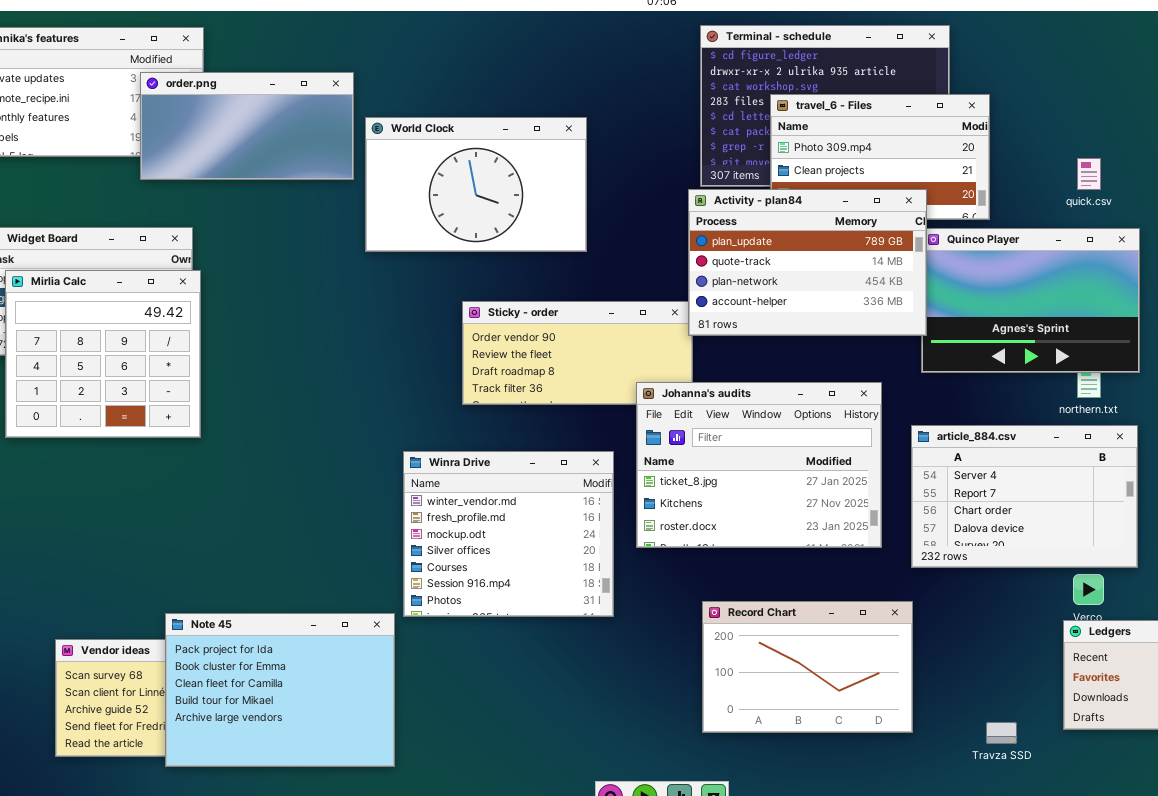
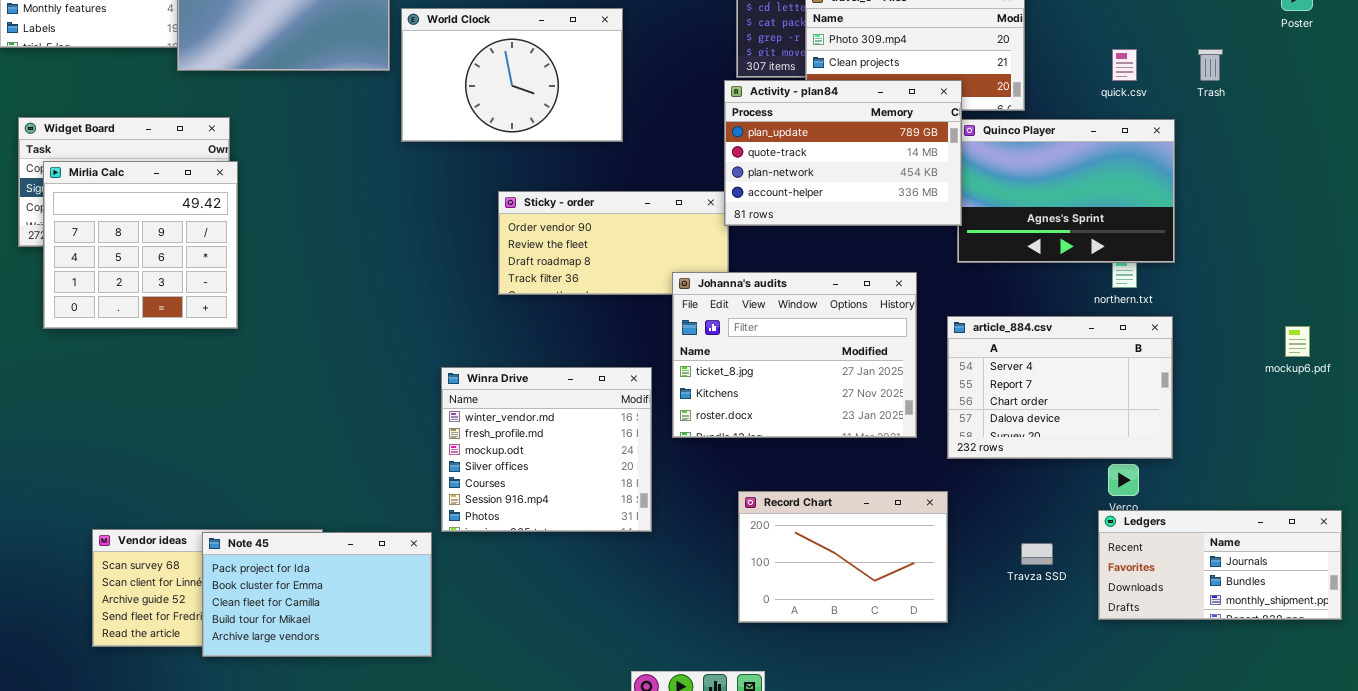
Winra Drive: [403,451,614,617] -> [441,367,652,532], moved
Note 45: [165,613,395,767] -> [202,532,432,657], resized
Travza SSD: [986,722,1017,744] -> [1021,543,1053,565], moved

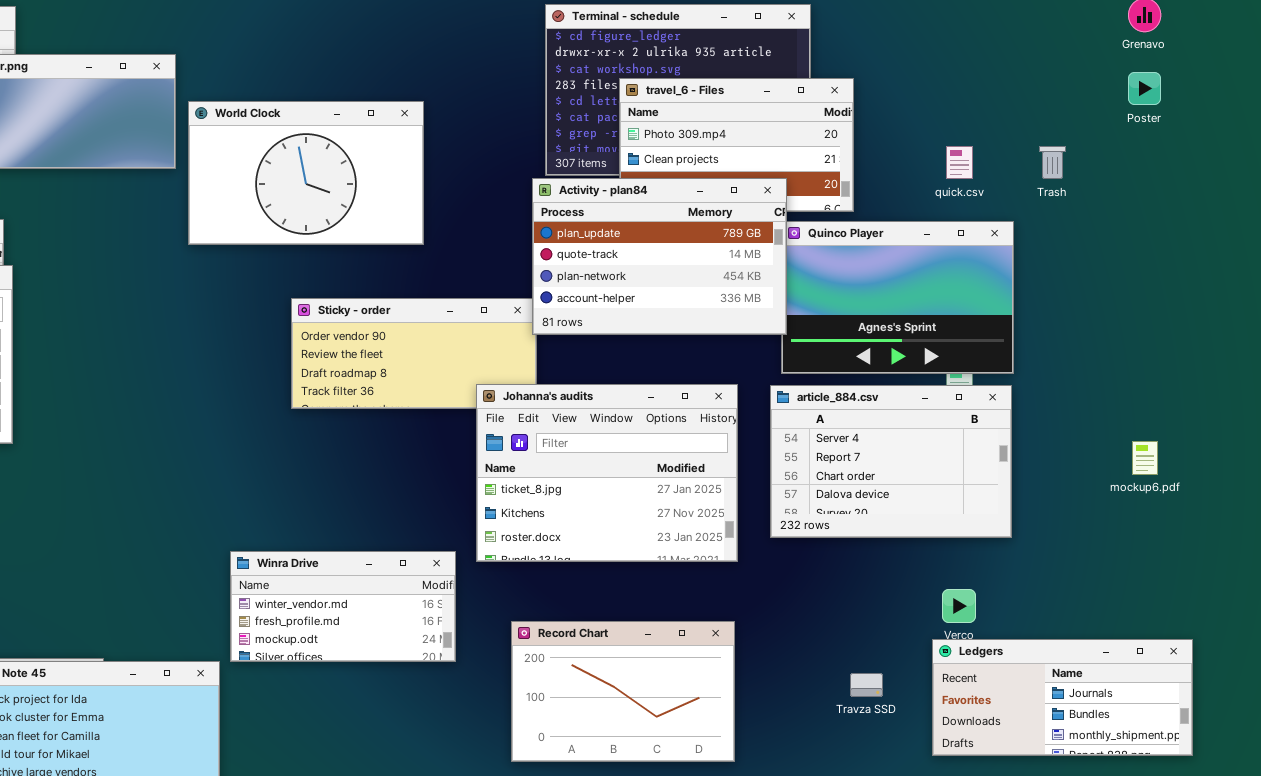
article_884.csv: [947,316,1173,459] -> [770,385,1012,538], moved
Winra Drive: [441,367,652,532] -> [230,551,456,662], resized
Record Chart: [738,491,948,623] -> [511,621,735,762], moved

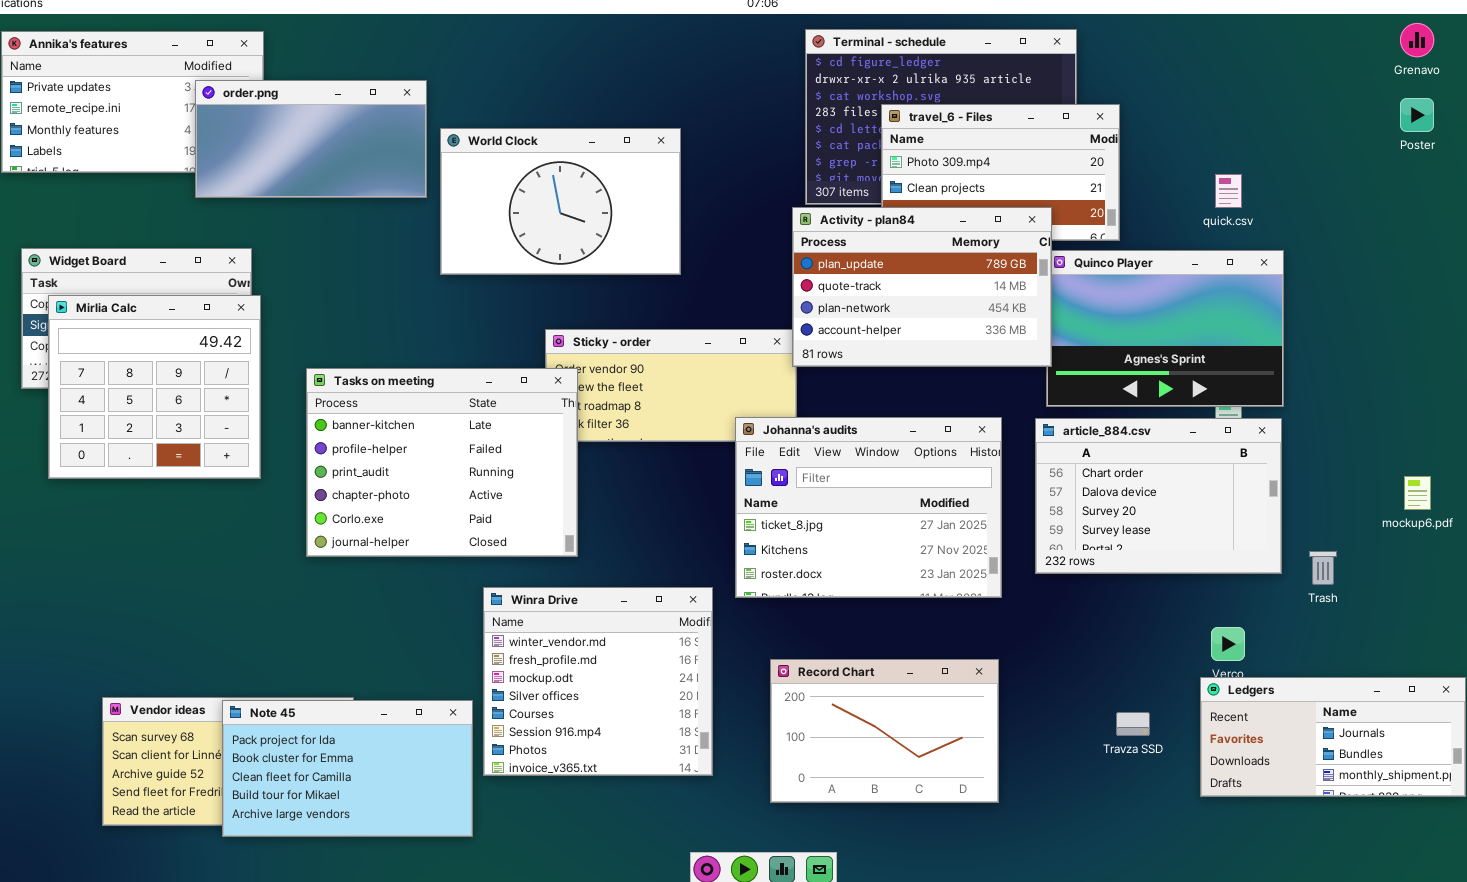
Trash: [1039,146,1066,179] -> [1309,551,1337,585], moved
Tasks on meeting: none -> [306,368,578,557], opened
article_884.csv: [770,385,1012,538] -> [1035,418,1282,574], scrolled down 2 rows
Winra Drive: [230,551,456,662] -> [483,587,713,776], resized

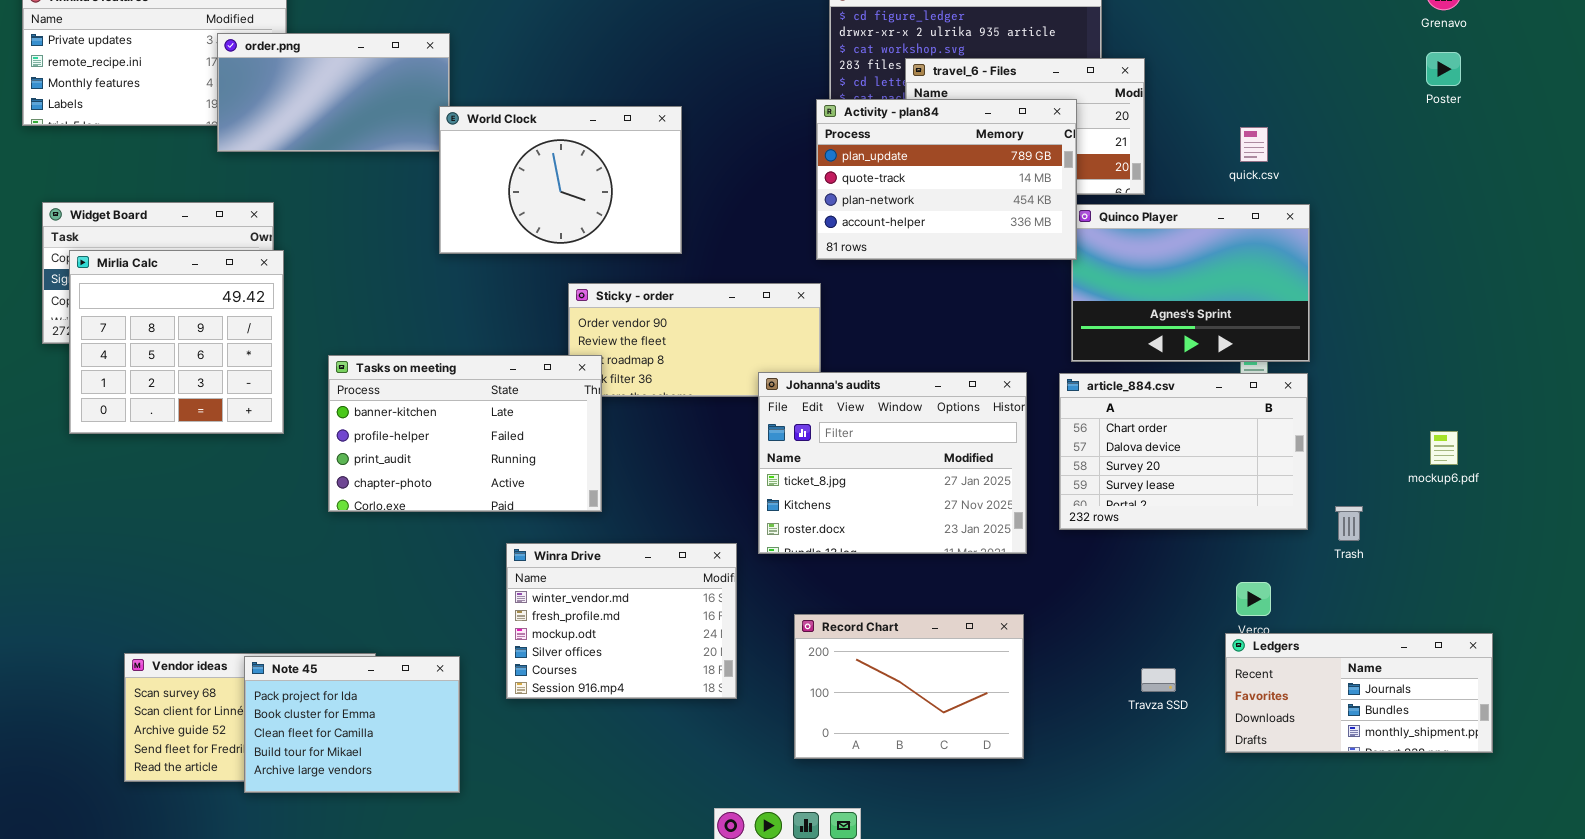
World Clock: [440,128,681,275] -> [439,106,682,254], moved
Activity - plan84: [792,207,1052,367] -> [816,99,1077,260], moved
Tasks on meeting: [306,368,578,557] -> [328,355,602,512], resized
Winra Drive: [483,587,713,776] -> [506,543,737,699], resized
Note 45: [222,700,473,837] -> [244,656,460,793], resized

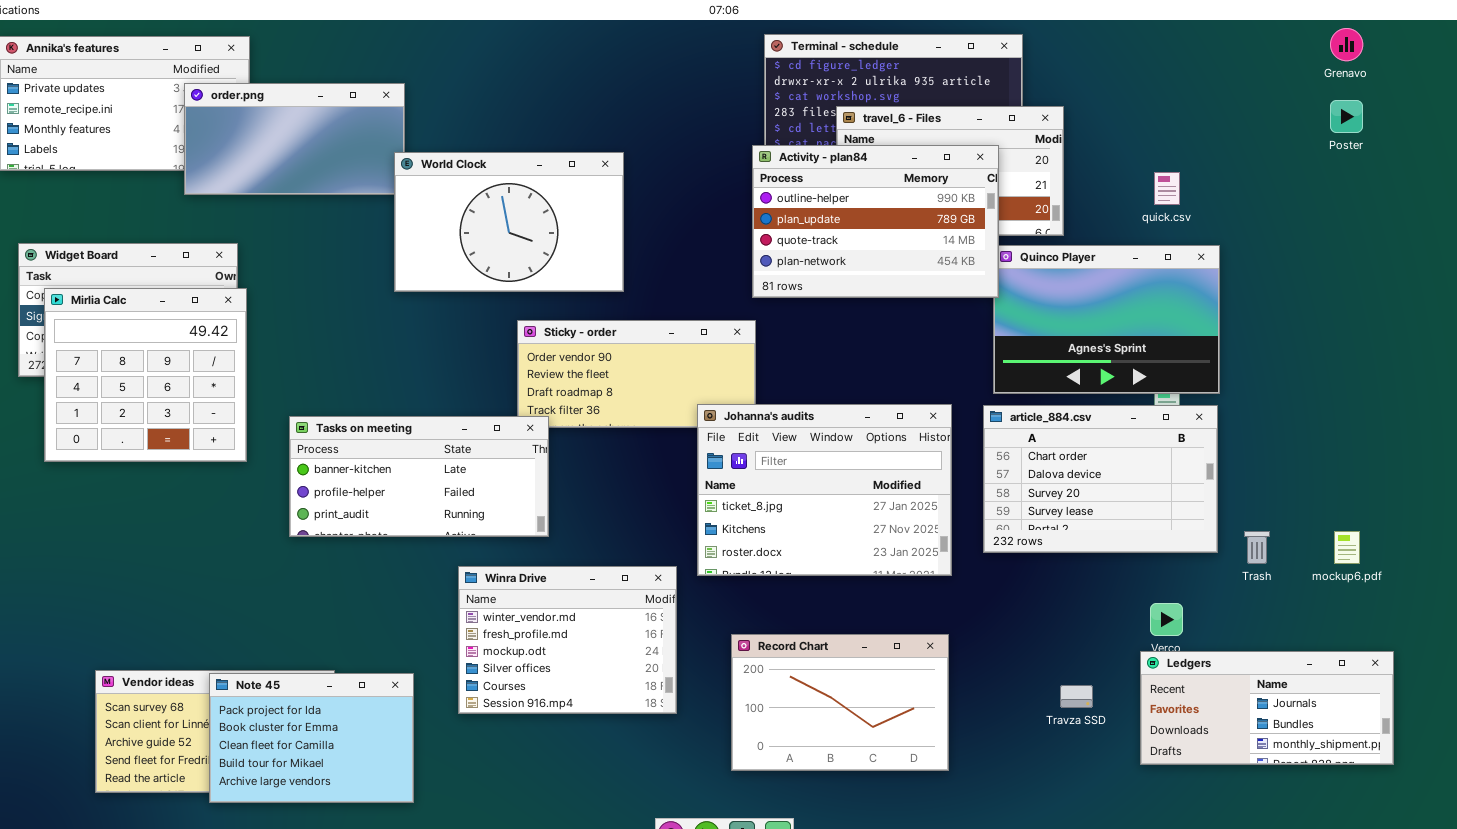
Activity - plan84: [816,99,1077,260] -> [752,145,999,298], scrolled up 1 row
Tasks on meeting: [328,355,602,512] -> [289,416,549,537], resized
mockup6.pdf: [1430,431,1458,465] -> [1334,531,1360,564], moved

